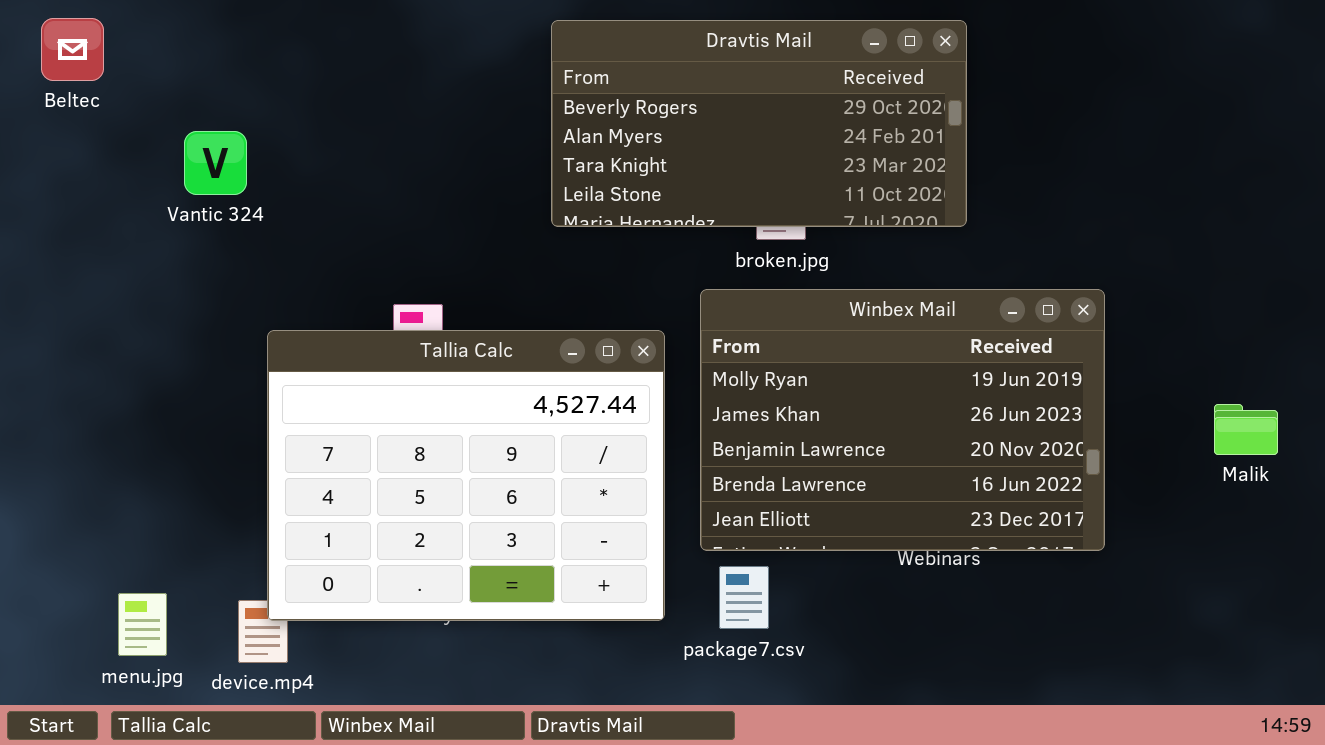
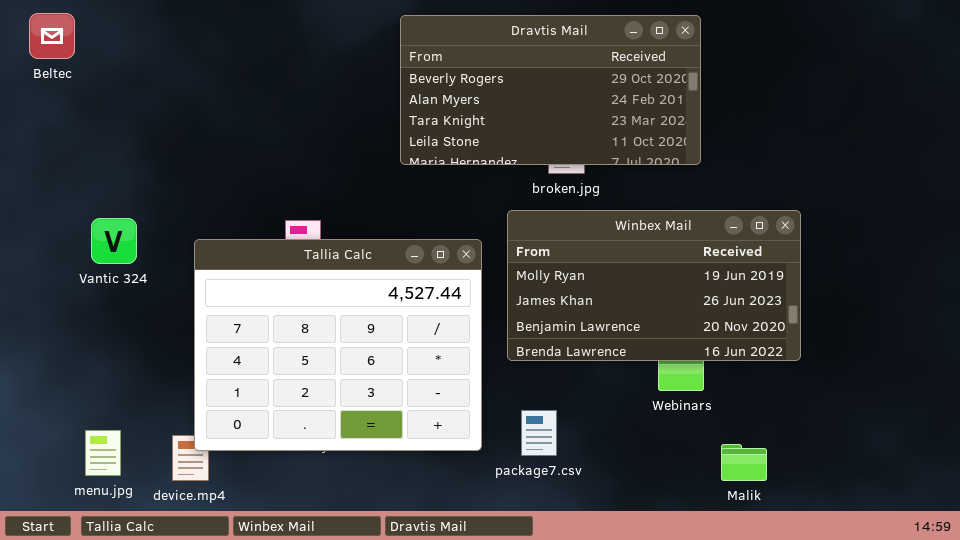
Vantic 324: [184,131,247,195] -> [91,218,137,264], moved
Winbex Mail: [700,289,1105,551] -> [507,210,801,361], resized
Malik: [1214,404,1278,455] -> [721,444,767,481], moved

